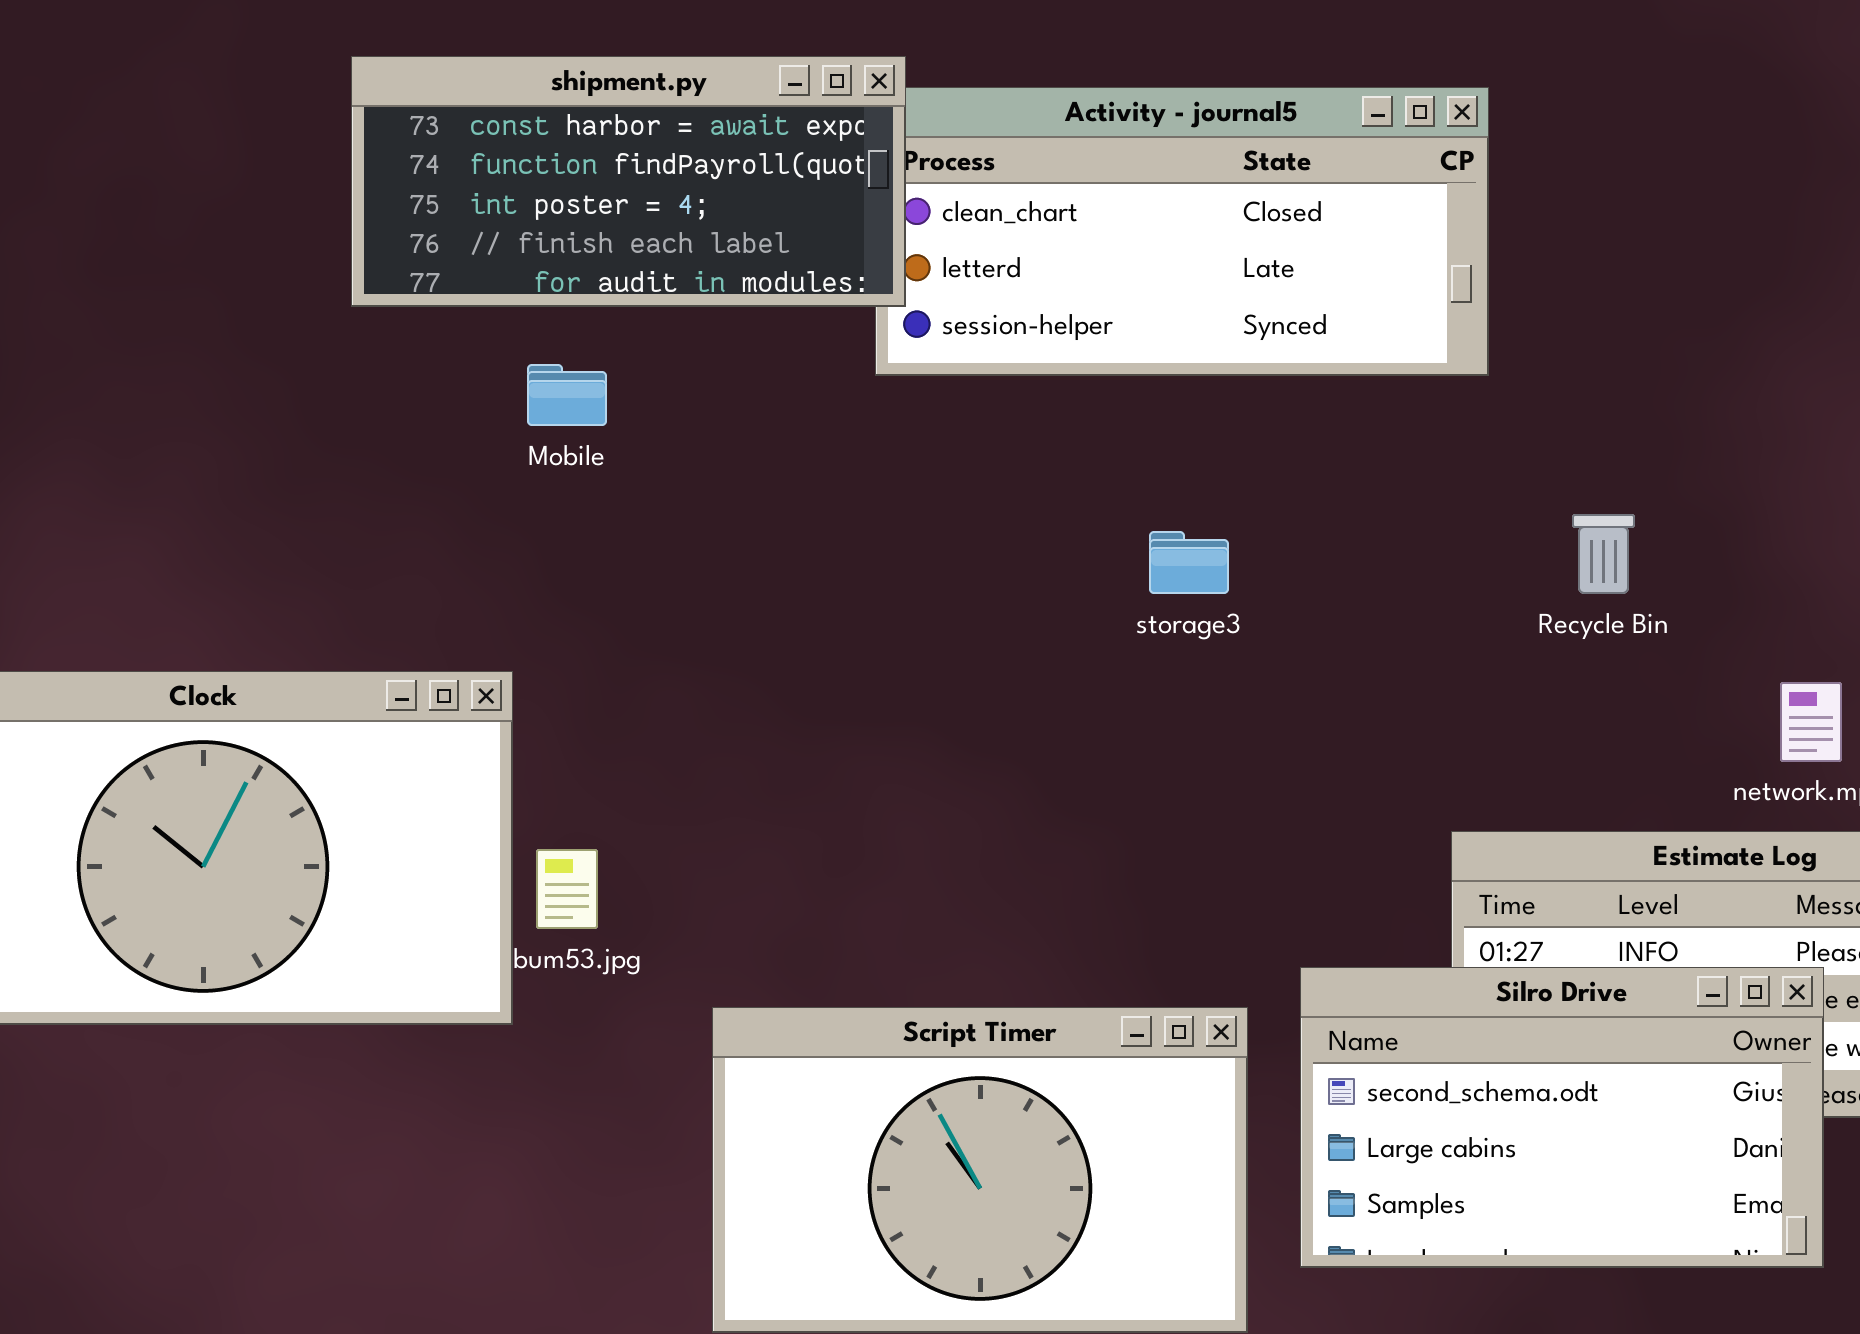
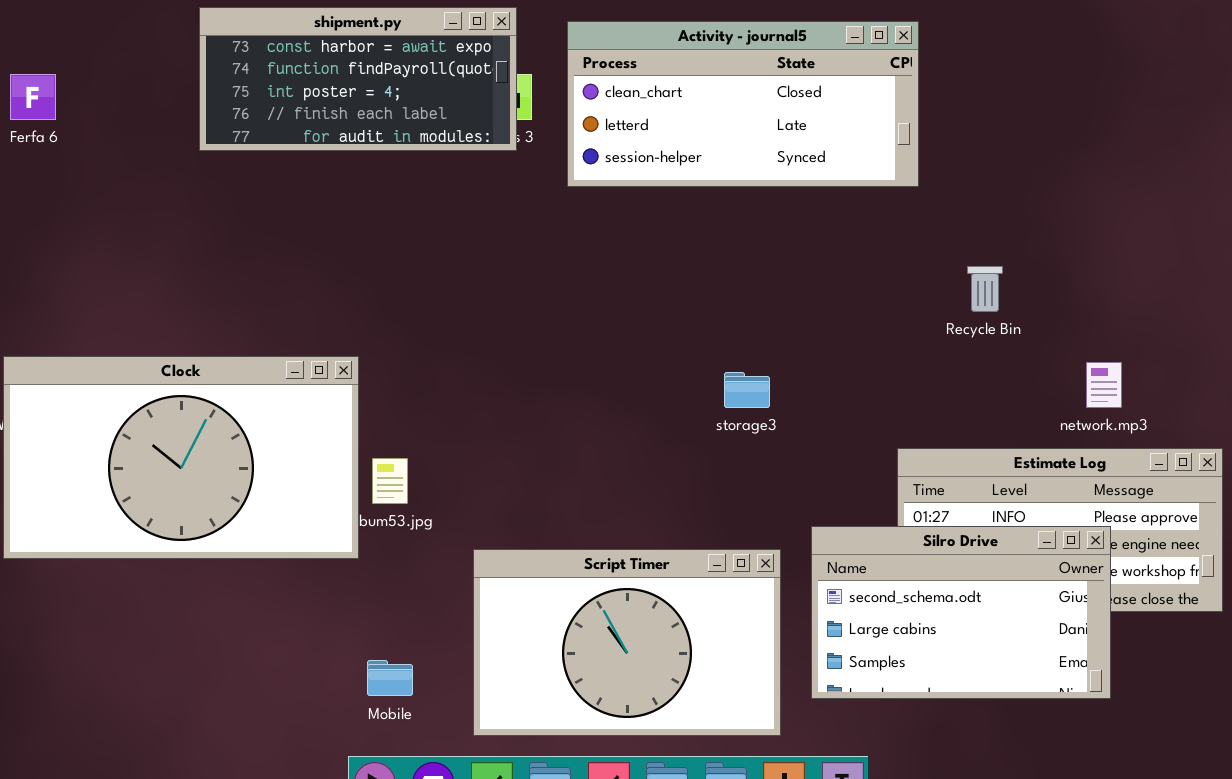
shipment.py: [351,56,906,307] -> [199,7,517,151], moved
Mobile: [527,364,607,426] -> [367,660,413,696], moved
storage3: [1149,531,1229,594] -> [724,372,770,408], moved

